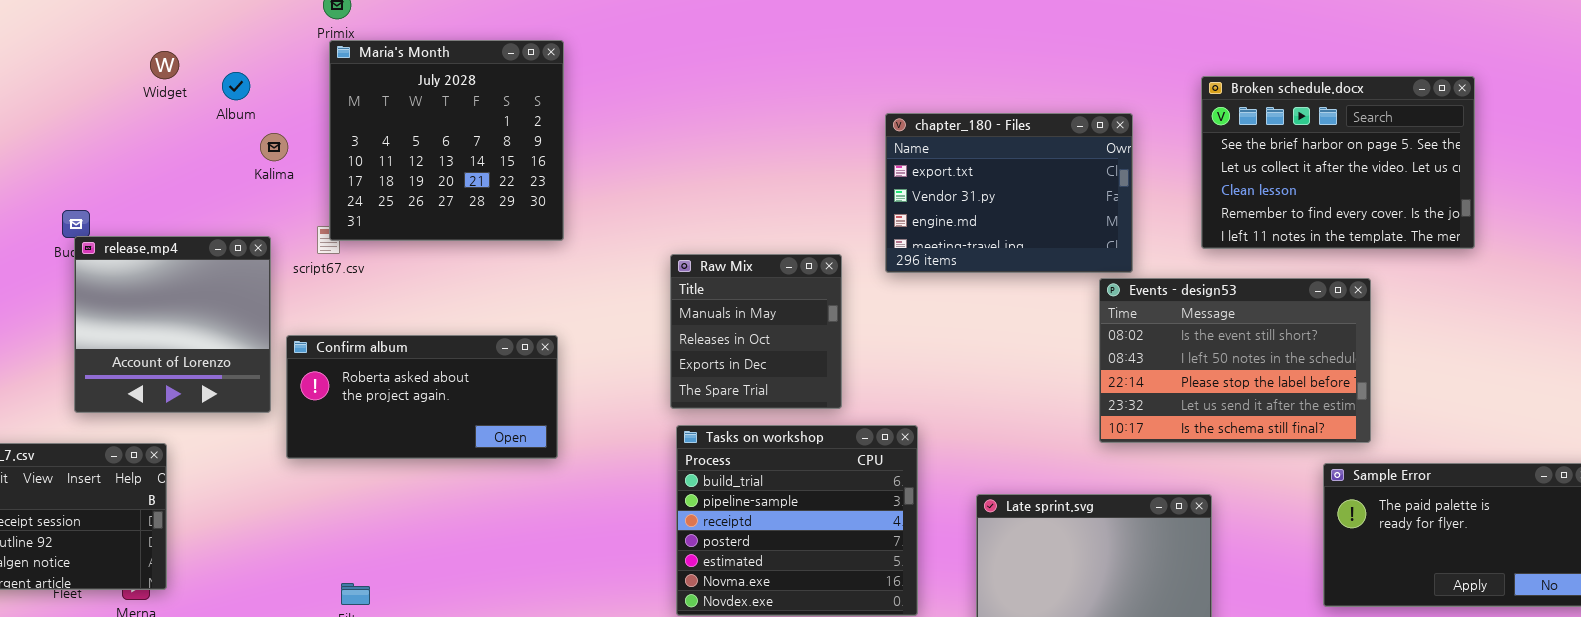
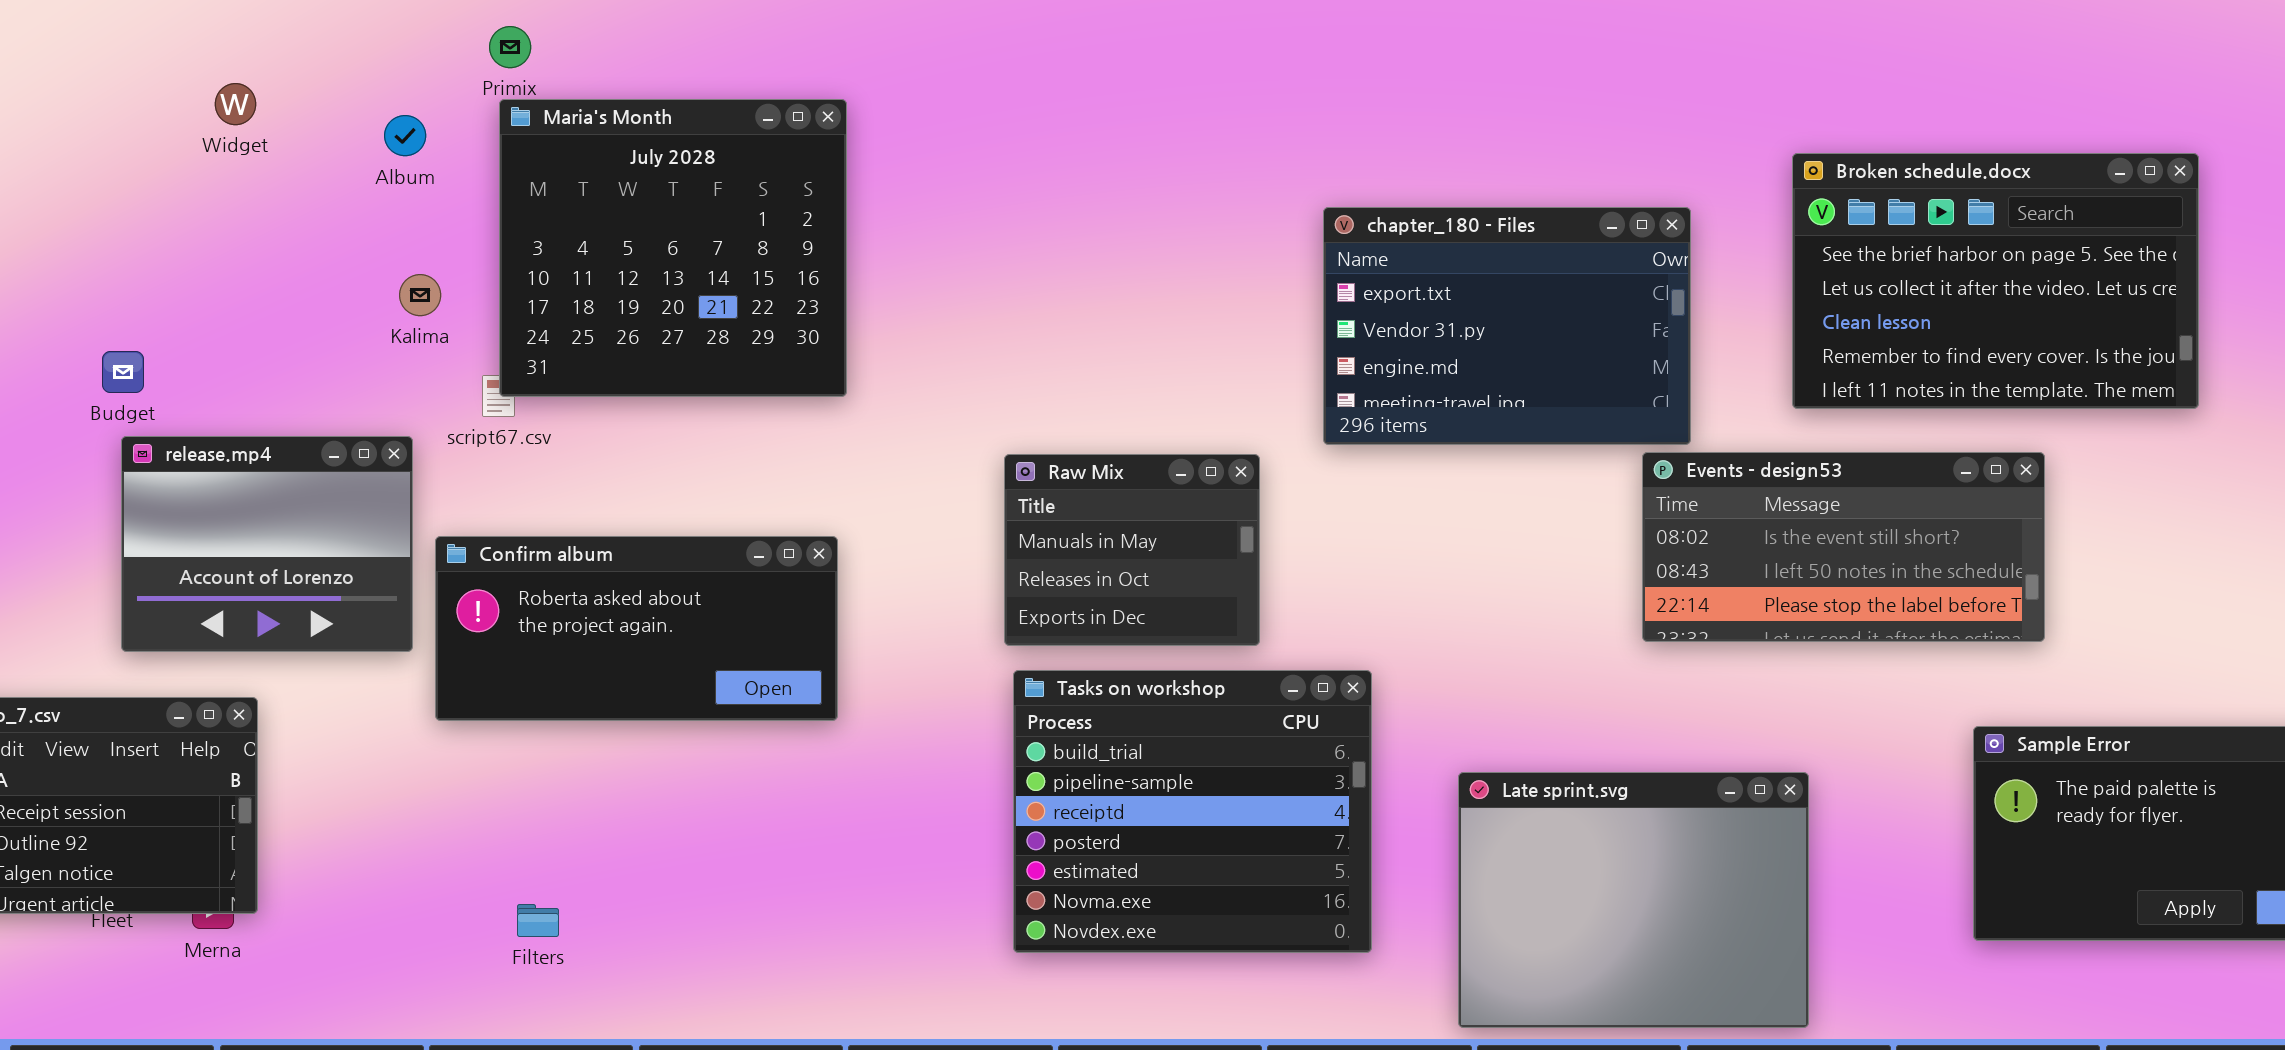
Widget: [150,51,179,79] -> [215,83,256,125], moved
Album: [222,72,250,100] -> [384,115,426,156], moved
Kalima: [260,133,288,161] -> [399,274,441,316], moved
release.mp4: [74,236,271,413] -> [121,436,413,652], resized
Raw Mix: [670,254,842,409] -> [1004,454,1260,646], resized
Events - design53: [1099,278,1371,443] -> [1642,452,2045,642], resized

